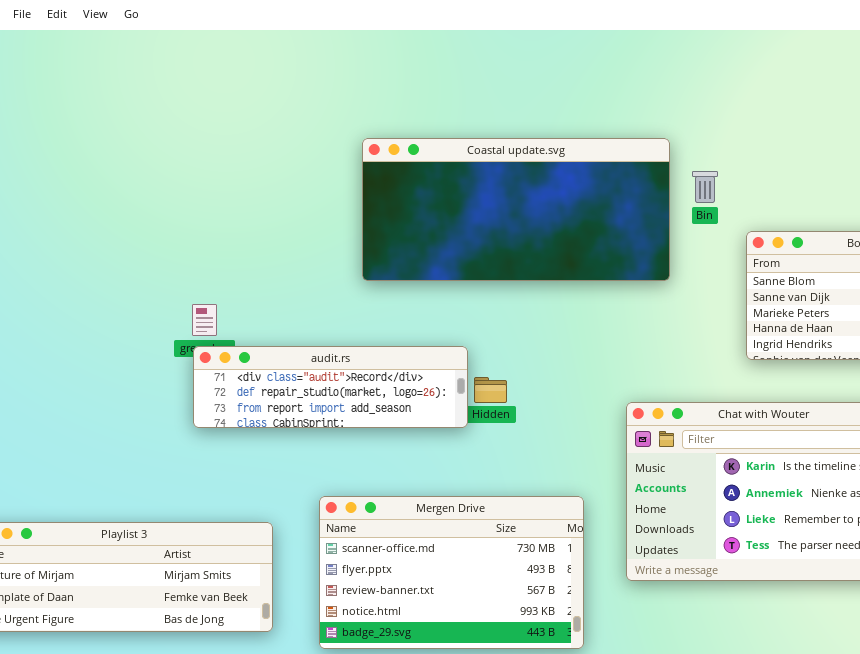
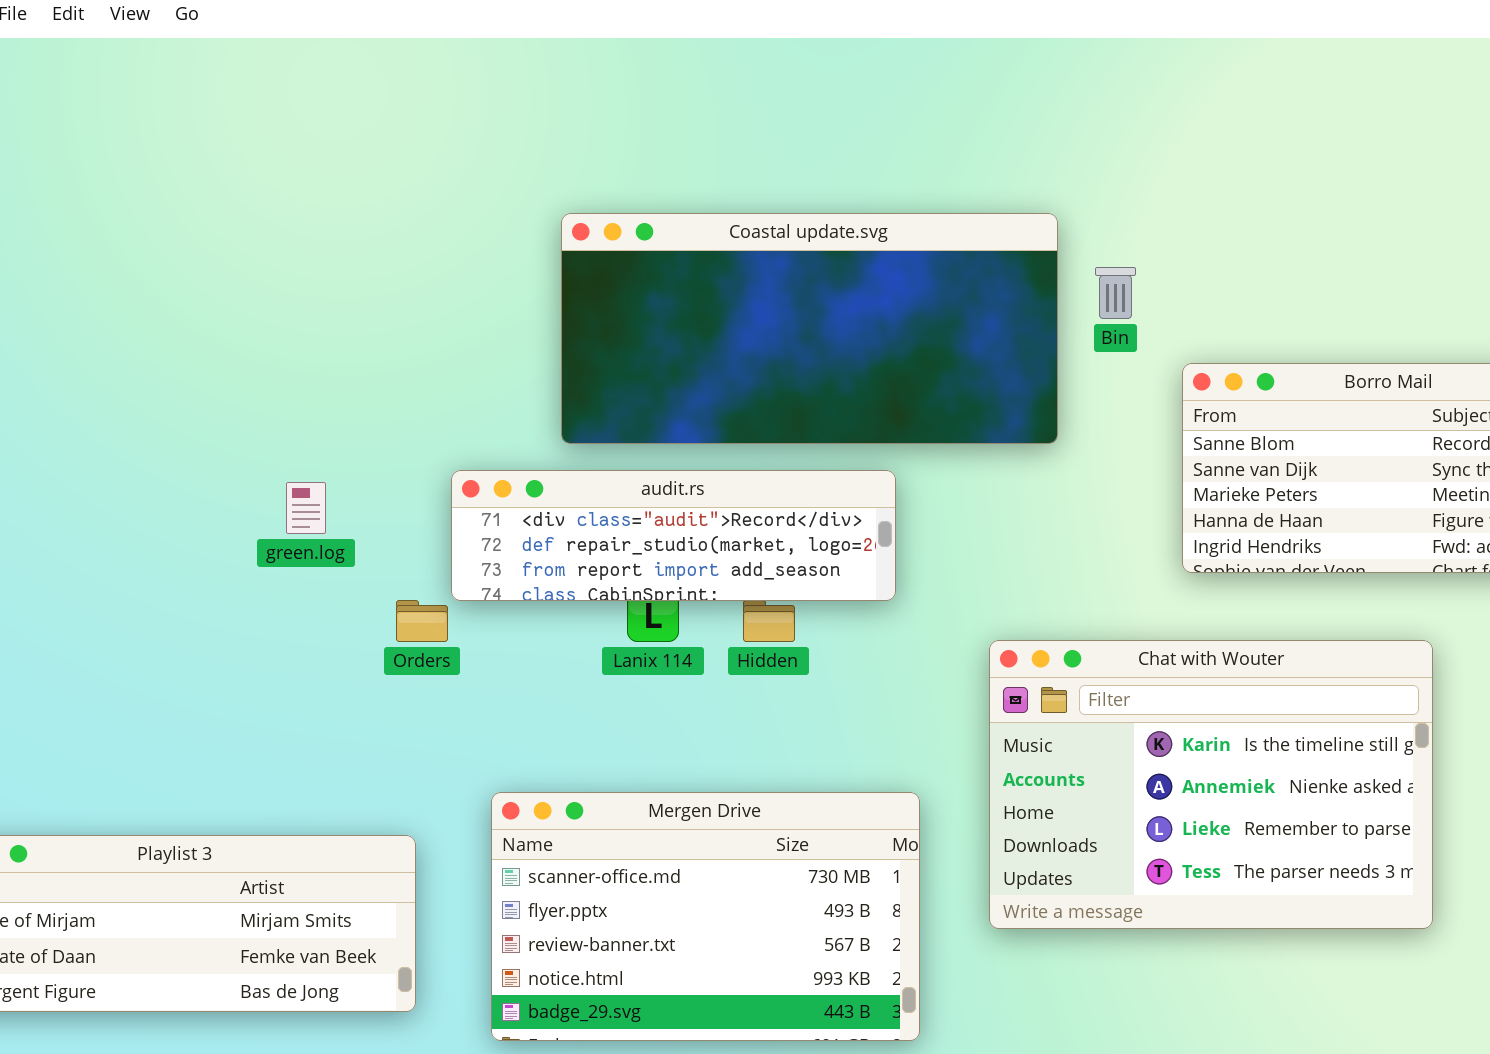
audit.rs: [193,346,468,428] -> [451,470,896,601], moved

